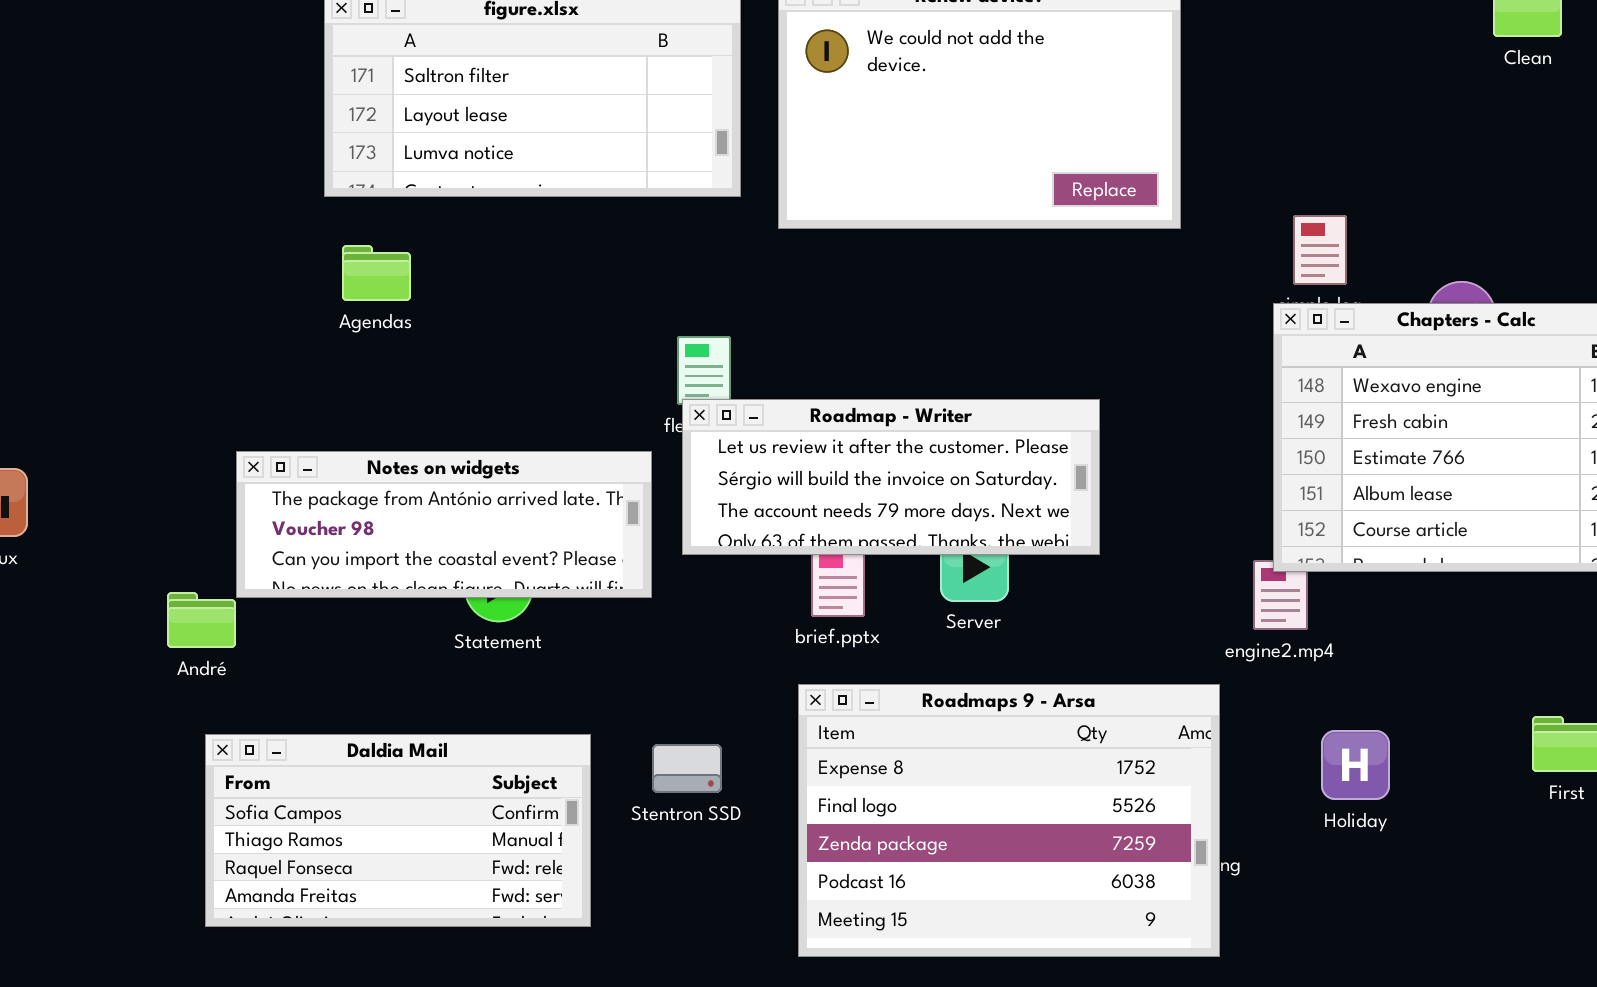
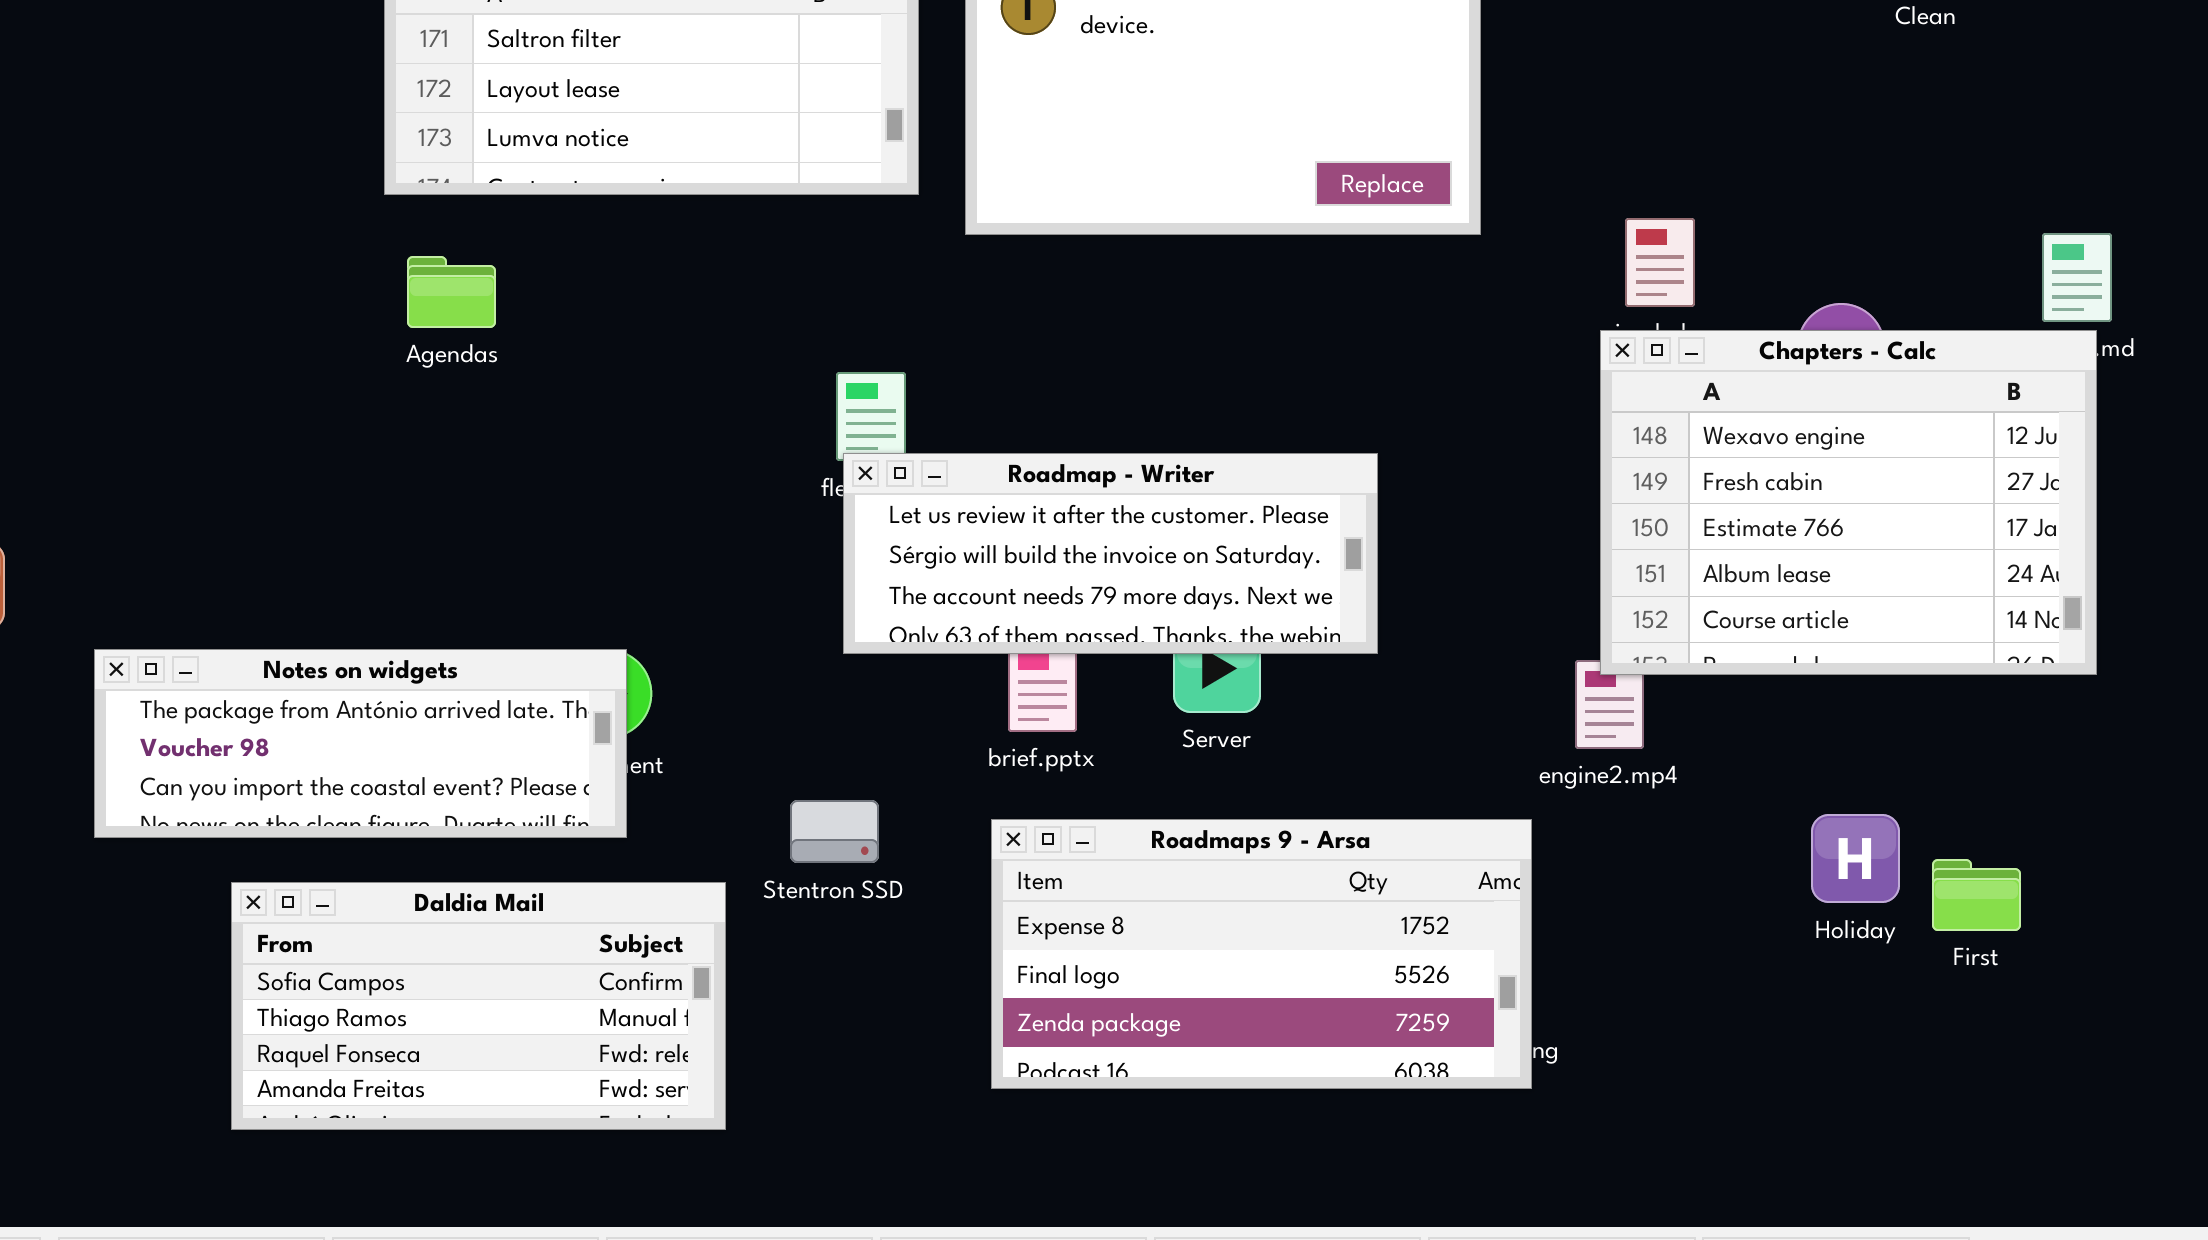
Notes on widgets: [236,451,652,598] -> [94,649,627,838], moved
Roadmaps 9 - Arsa: [798,684,1220,957] -> [991,819,1532,1089], resized
Holiday: [1321,730,1390,800] -> [1811,814,1900,903], moved
Stentron SSD: [652,744,722,793] -> [790,800,879,863], moved

